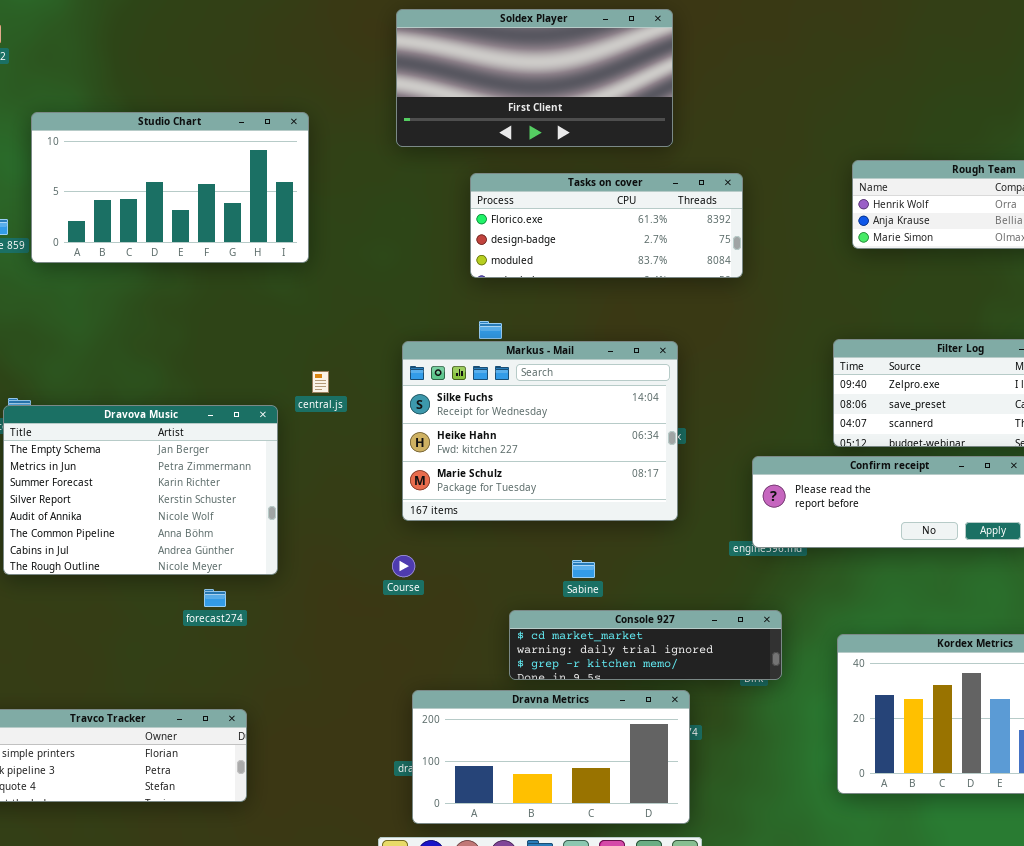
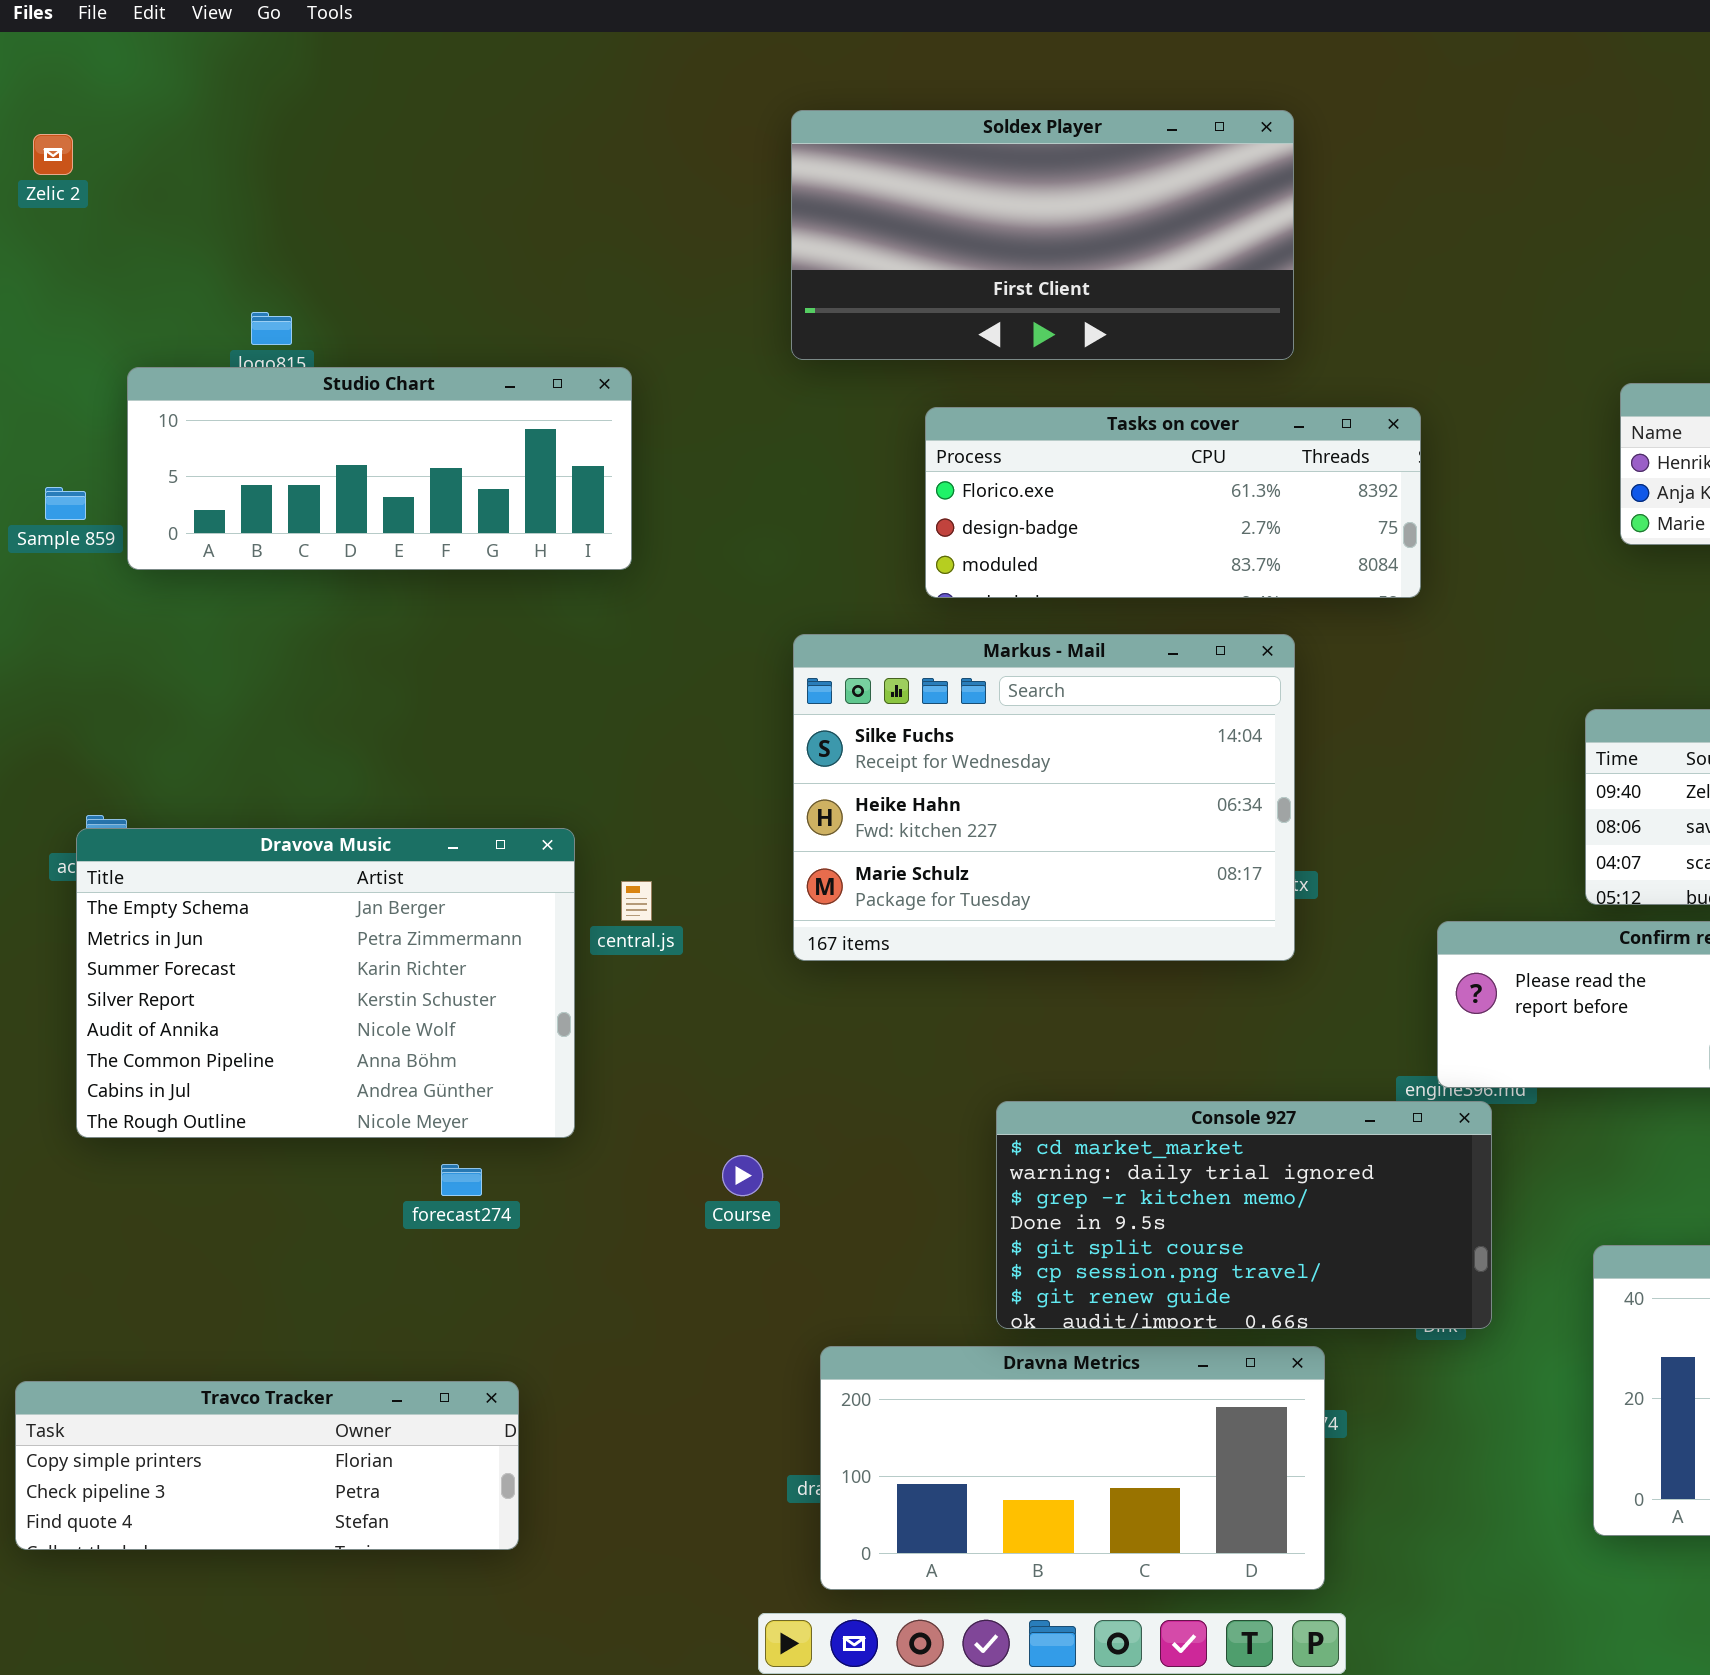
Studio Chart: [31,112,309,263] -> [127,367,632,570], resized
Markus - Mail: [402,341,678,521] -> [793,634,1295,961], moved
central.js: [312,371,329,393] -> [621,881,652,921], moved
Course: [392,555,415,577] -> [722,1155,763,1196], moved
Console 927: [509,610,782,680] -> [996,1101,1492,1329], resized

